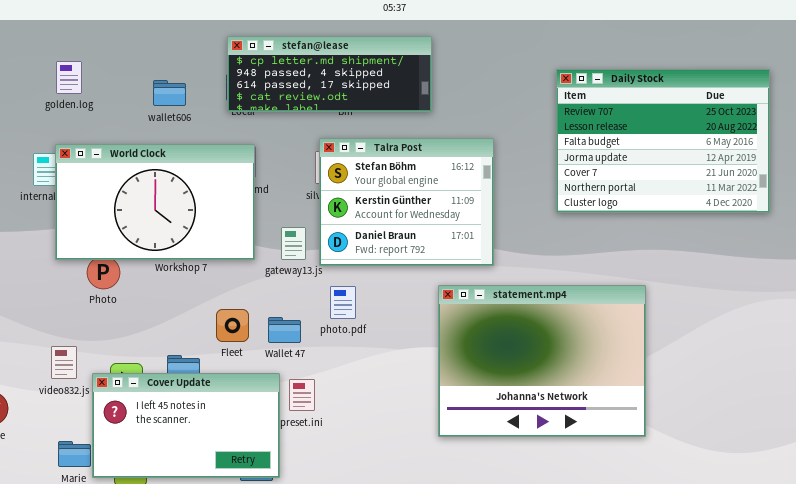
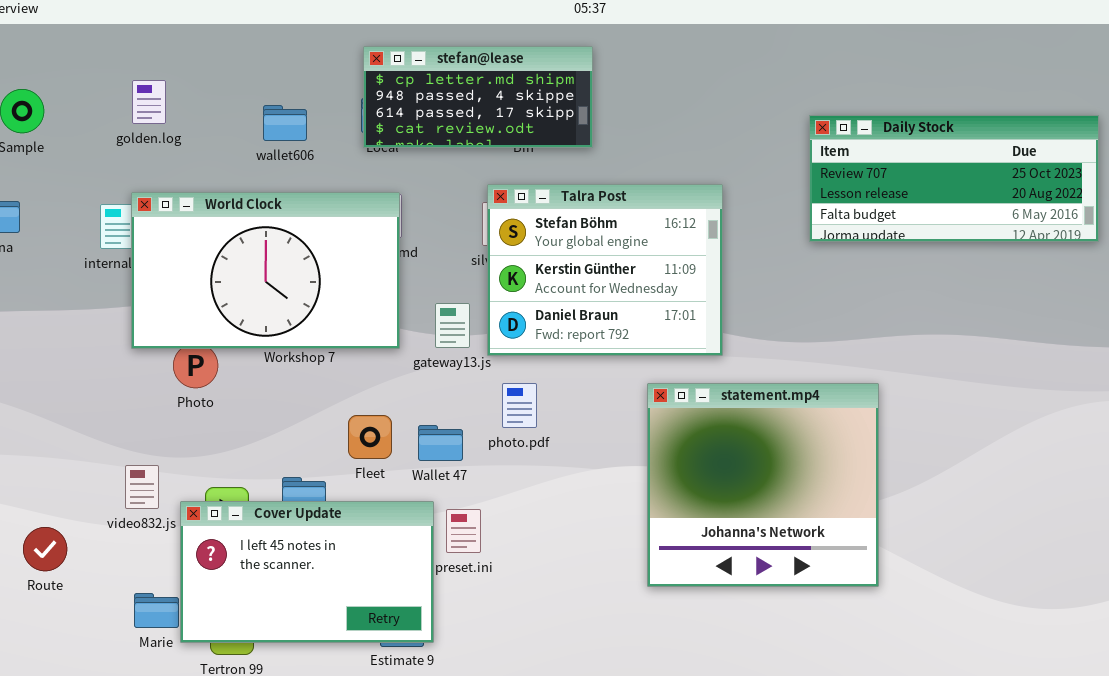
stefan@lease: [227,36,432,112] -> [363,46,593,148], resized
Daily Stock: [556,69,770,213] -> [809,115,1099,242], moved, resized
statement.mp4: [438,285,646,437] -> [647,383,879,587], resized

